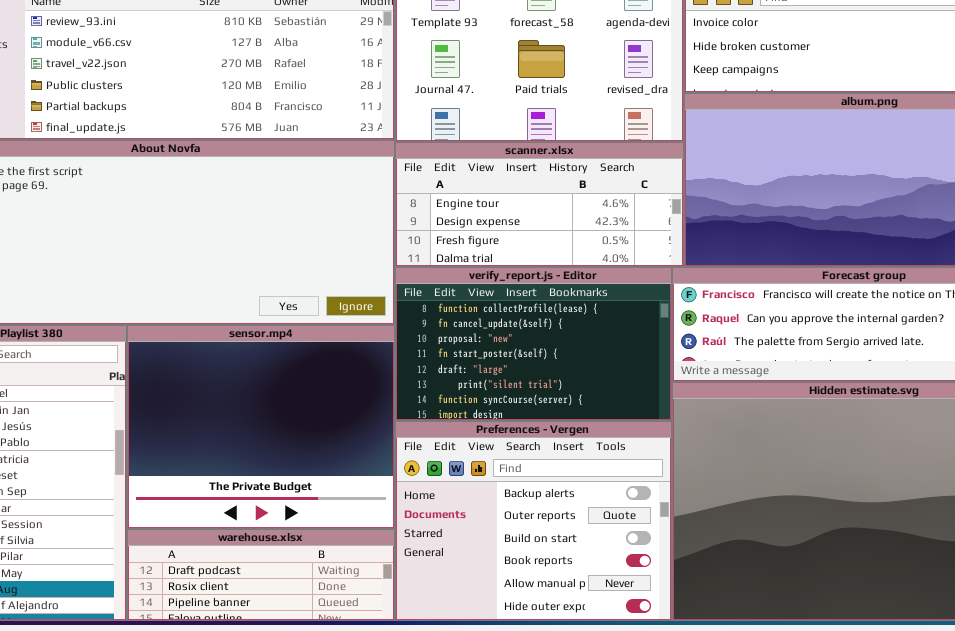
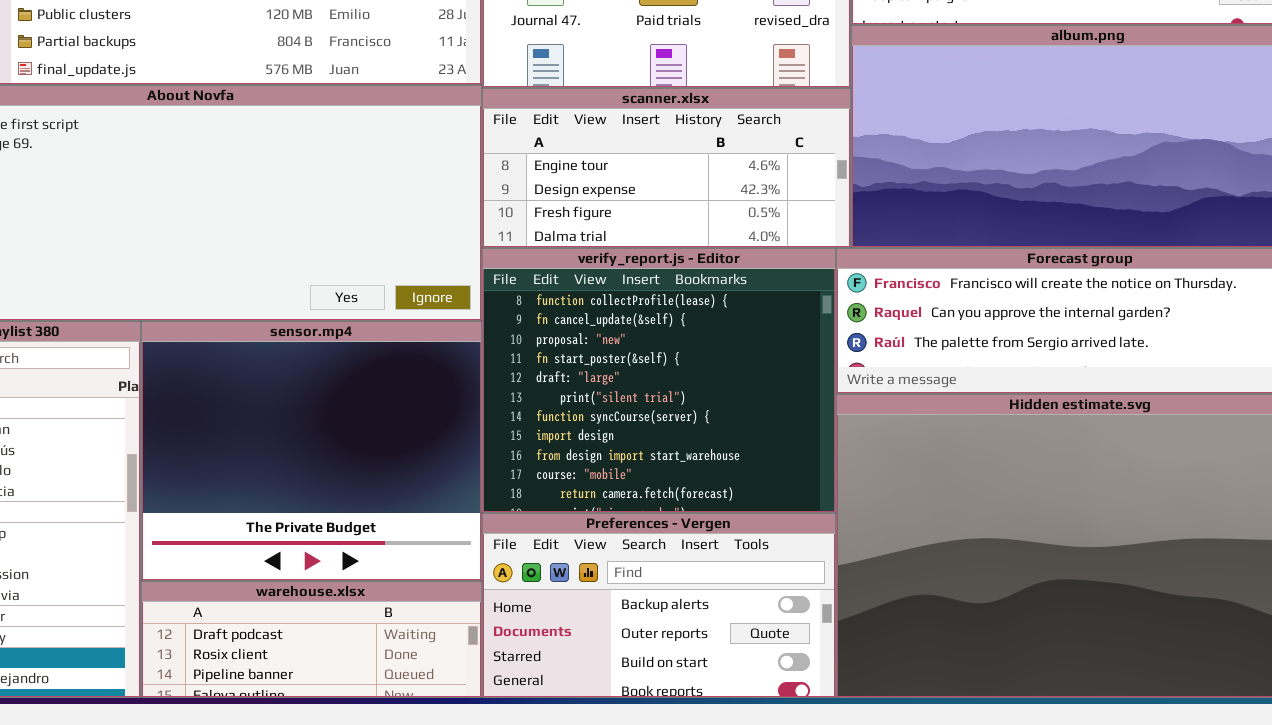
verify_report.js - Editor: [395,267,672,421] -> [482,248,836,513], resized
Preferences - Vergen: [395,421,672,621] -> [482,513,836,698], resized

